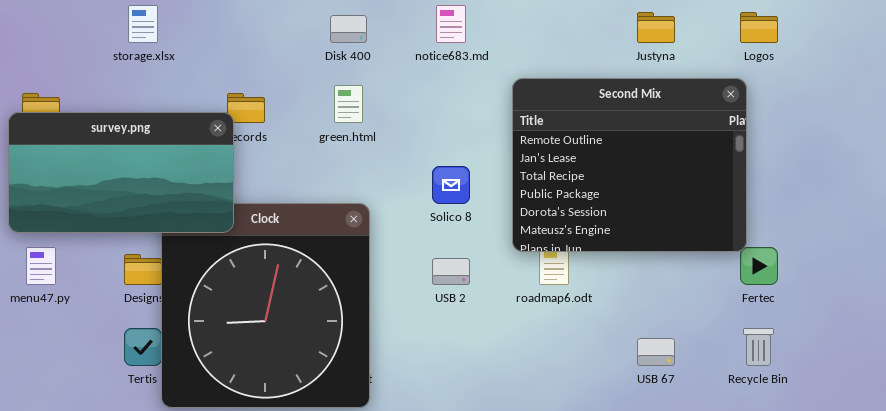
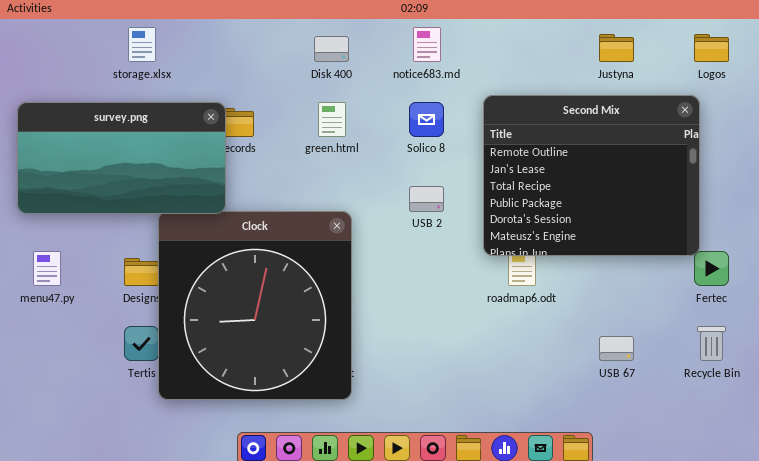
survey.png: [8,112,234,233] -> [17,102,226,214], moved
Solico 8: [432,166,470,204] -> [409,102,444,137], moved
USB 2: [432,258,470,285] -> [409,186,444,212], moved

